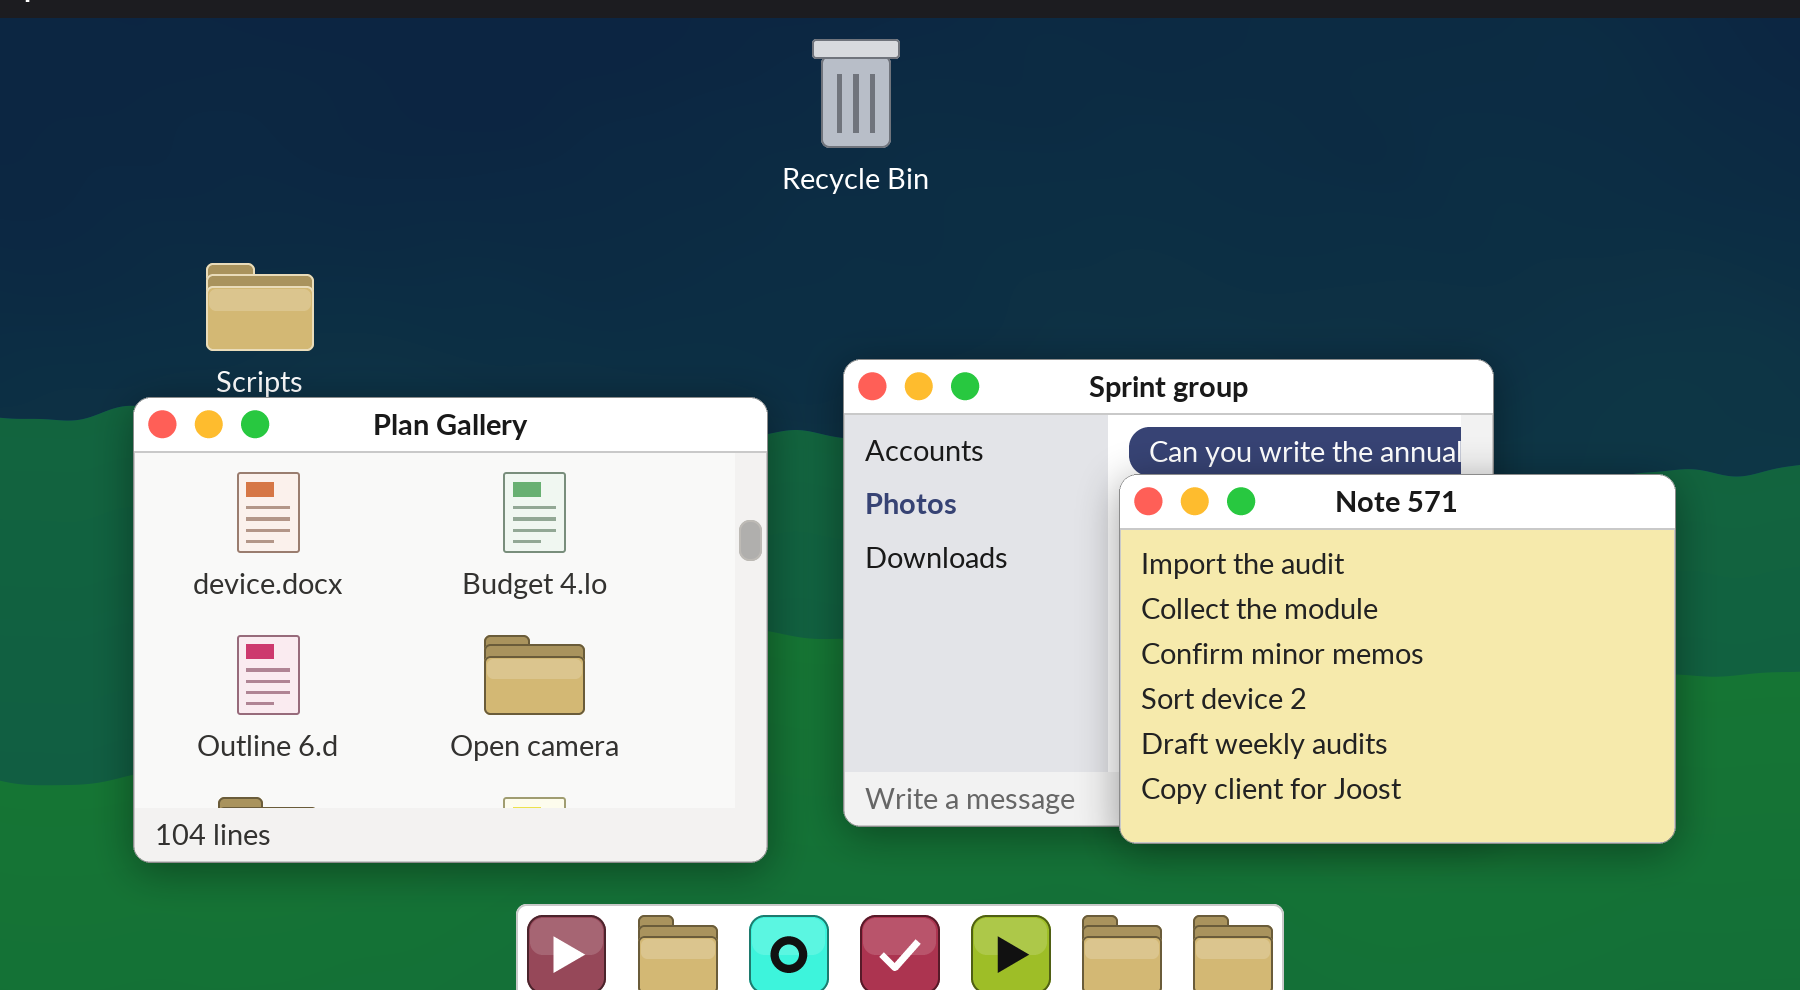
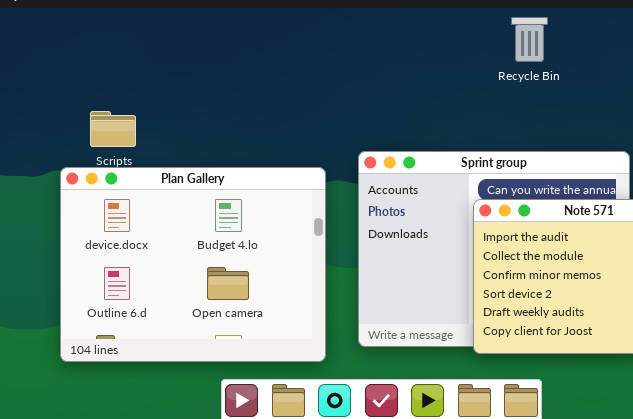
Recycle Bin: [812,39,900,148] -> [511,17,548,62], moved

